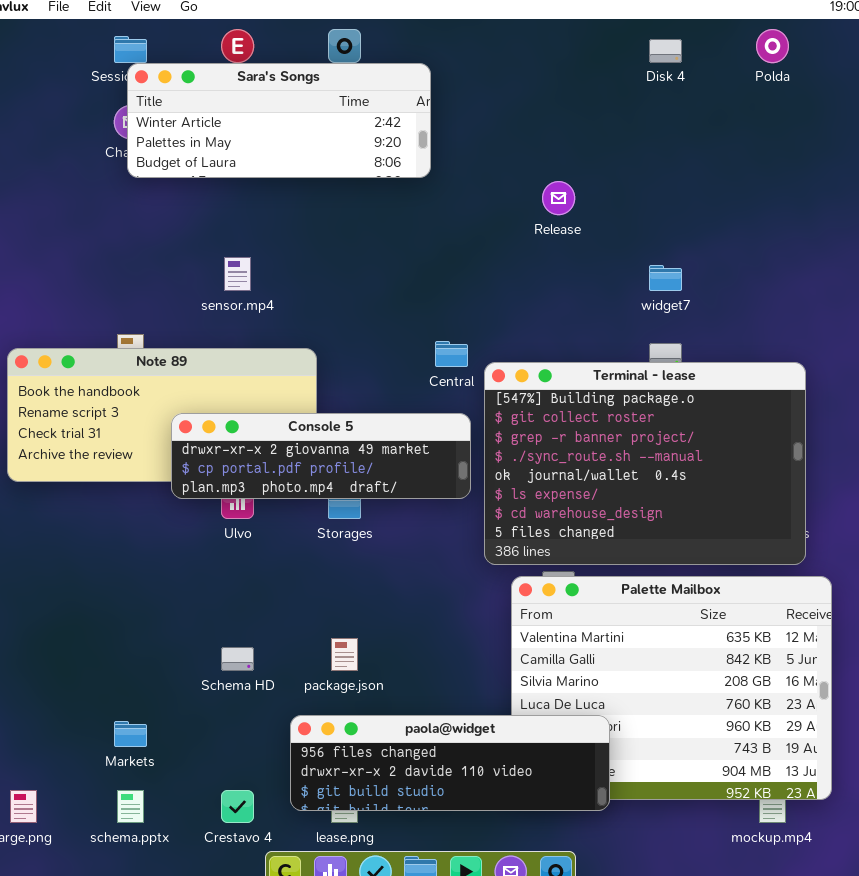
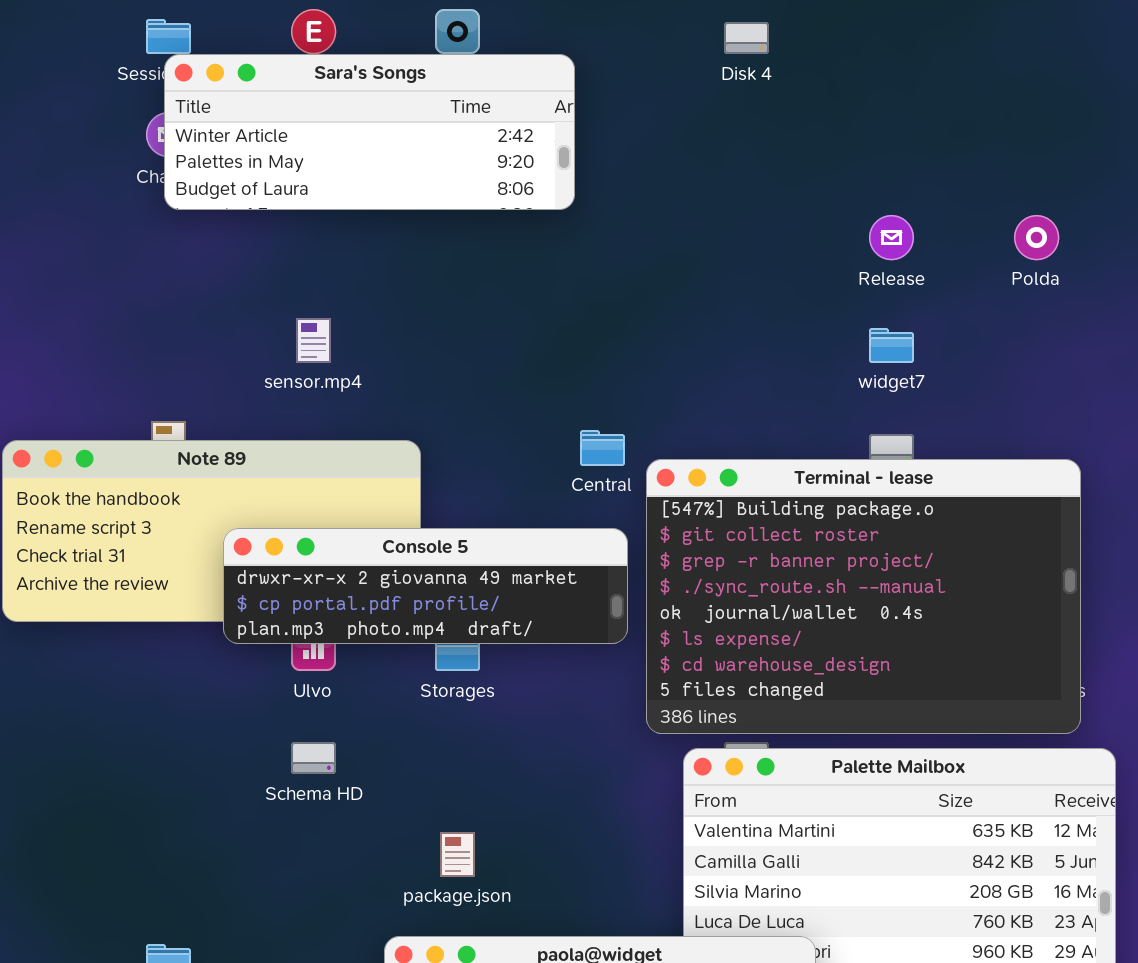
Polda: [756,29,789,63] -> [1014,215,1059,260], moved
Disk 4: [649,39,682,63] -> [724,22,769,54], moved
Release: [542,181,575,215] -> [869,215,914,260], moved
Schema HD: [221,647,254,671] -> [291,742,336,774], moved

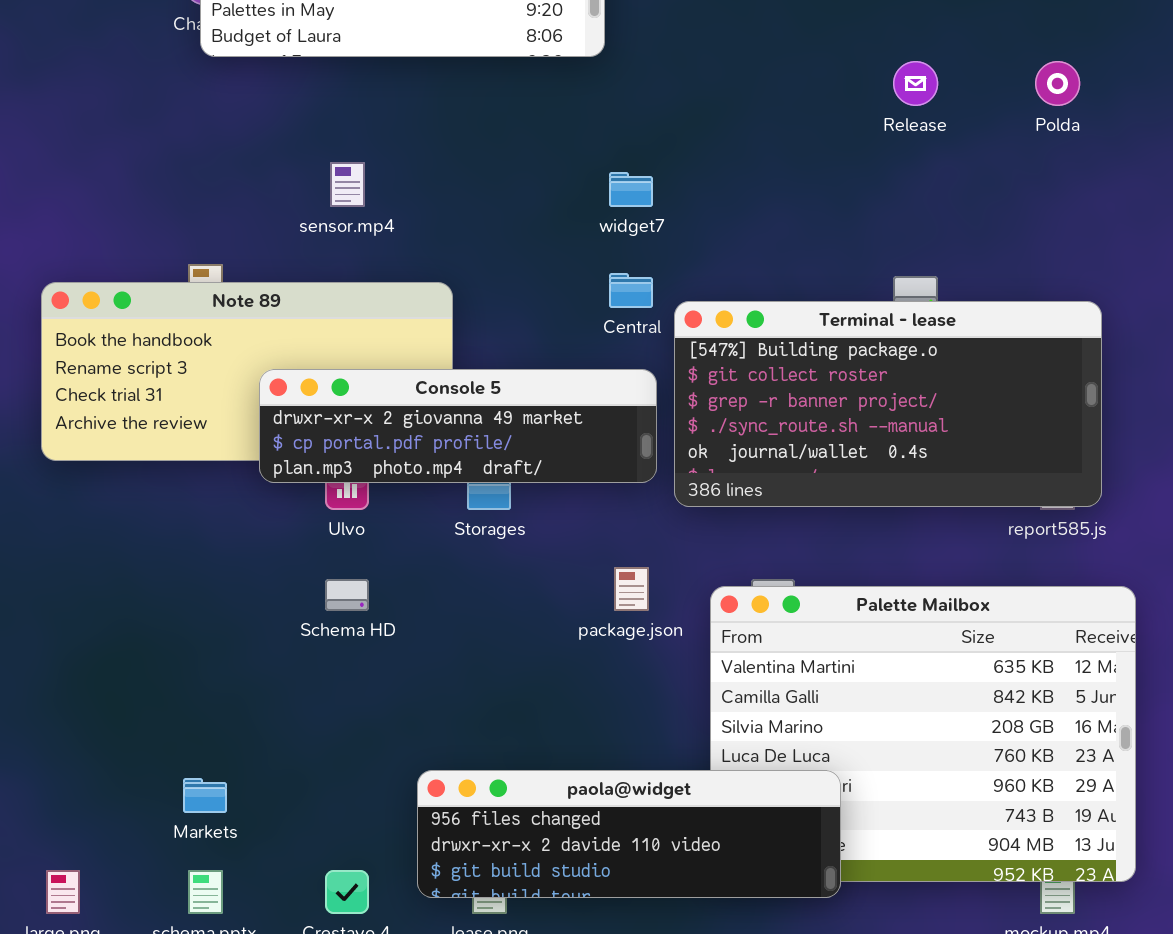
widget7: [869,328,914,363] -> [609,172,653,207], moved
Terminal - lease: [646,459,1081,734] -> [674,301,1102,507], resized
package.json: [440,832,475,877] -> [614,567,649,611], moved

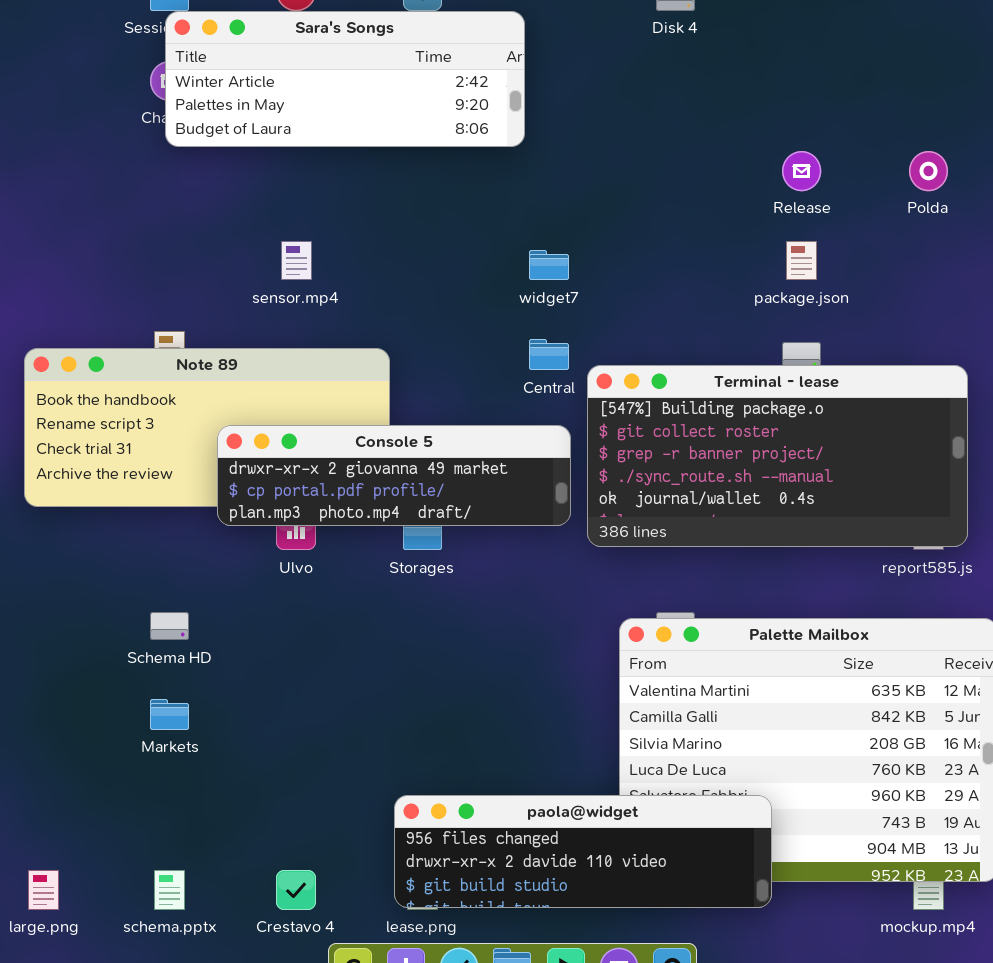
package.json: [614,567,649,611] -> [786,241,817,280], moved
Schema HD: [325,579,369,611] -> [150,612,189,640], moved
paola@widget: [417,770,841,898] -> [394,795,772,908], moved
Markets: [183,778,227,813] -> [150,699,189,730], moved

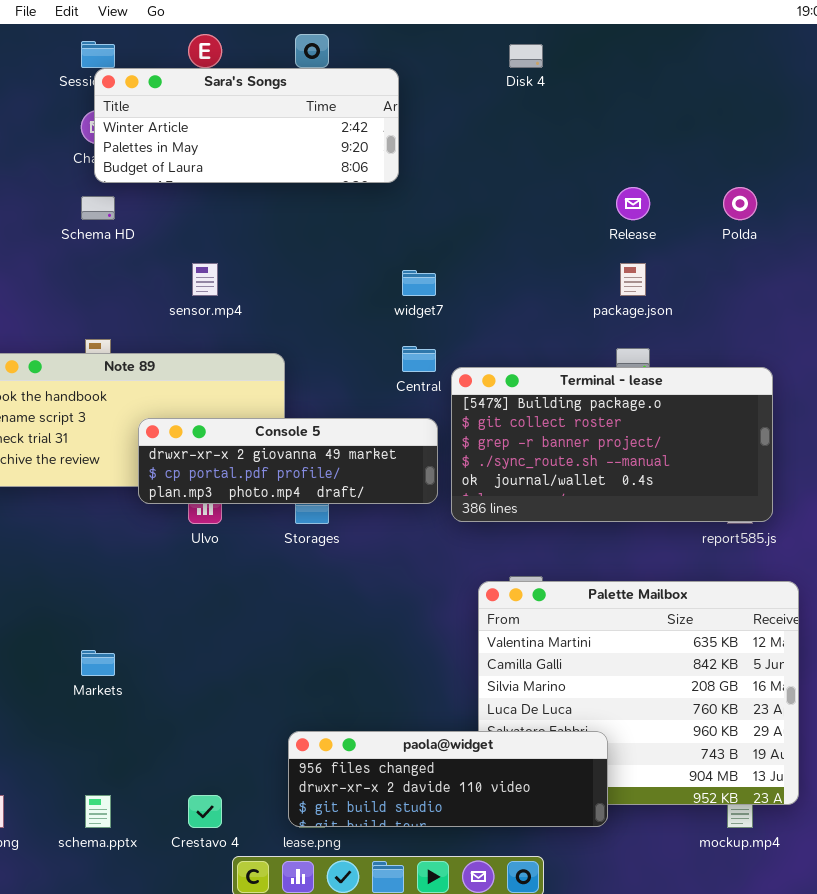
Schema HD: [150,612,189,640] -> [81,196,115,220], moved

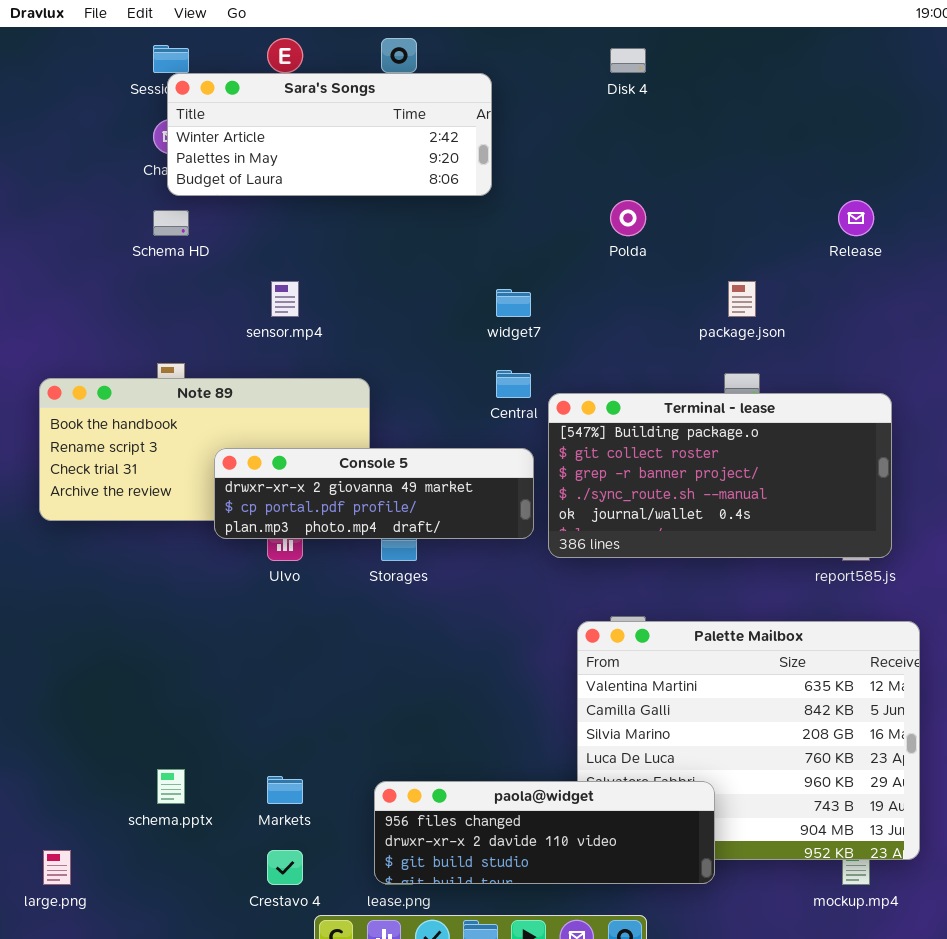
Release: [616,187,650,220] -> [838,200,874,236], moved
Polda: [723,187,757,220] -> [610,200,646,236], moved
Markets: [81,650,115,676] -> [267,776,303,804], moved
schema.pptx: [85,795,111,828] -> [157,769,185,804], moved

